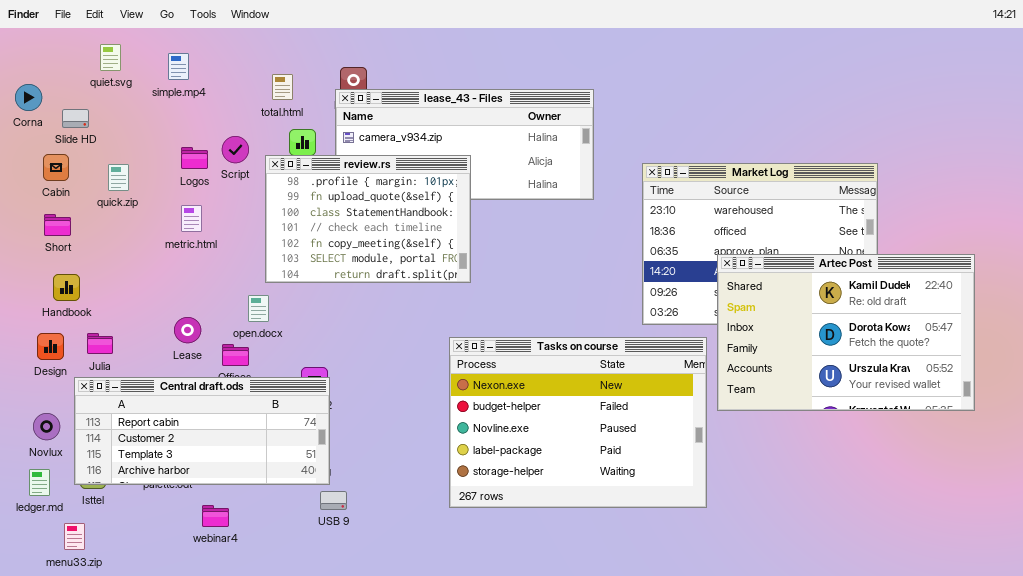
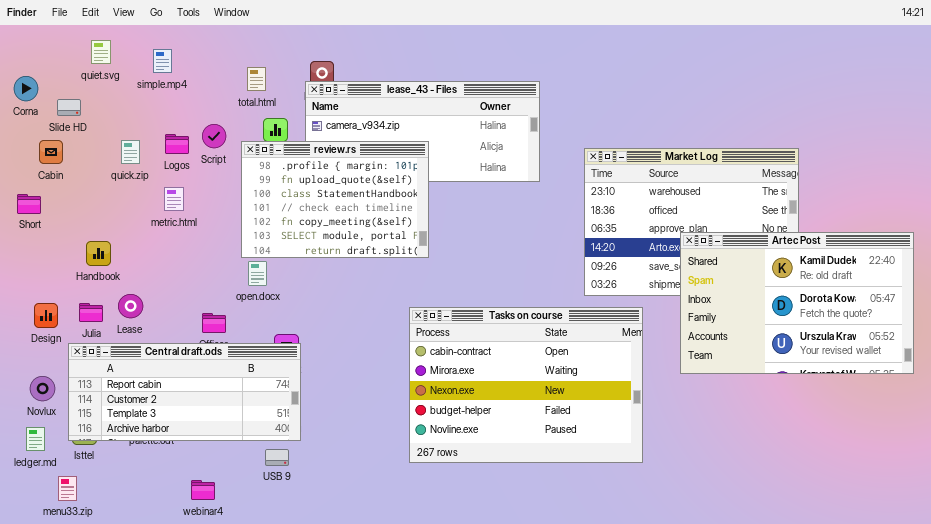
quick.zip: [108,164,129,191] -> [121,140,140,164], moved
Short: [44,214,71,236] -> [17,194,41,214], moved
Artec Post: [717,254,975,411] -> [680,232,914,374], moved
Handbook: [53,274,80,301] -> [86,241,111,266], moved
open.docx: [248,295,269,322] -> [248,261,267,286], moved
Lease: [174,317,201,343] -> [118,294,143,318], moved
Tasks on course: [449,337,707,508] -> [409,307,643,463], scrolled up 2 rows
USB 9: [320,491,347,510] -> [265,449,289,466], moved
webinar4: [202,505,229,527] -> [191,480,215,500], moved

